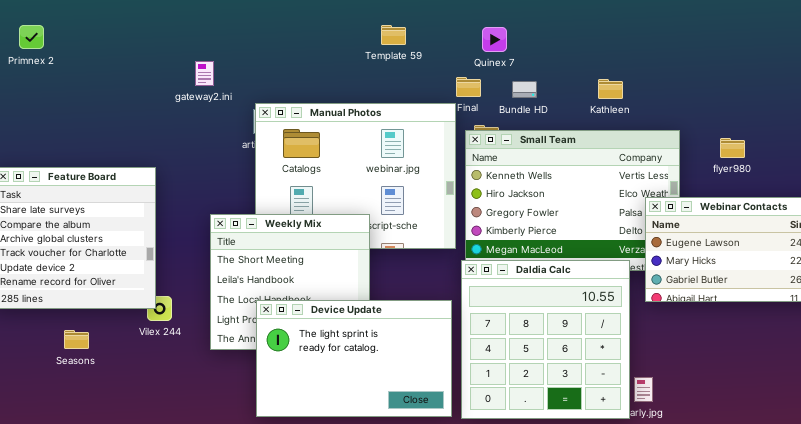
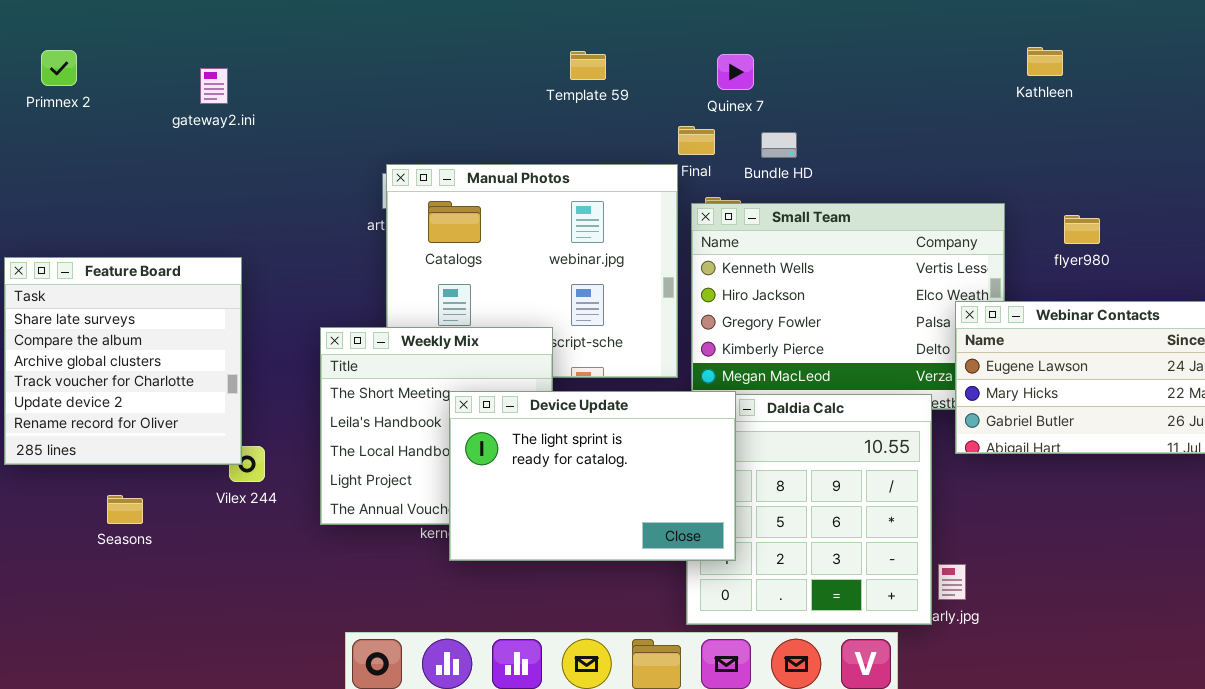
gateway2.ini: [195,61,214,86] -> [200,68,228,104], moved
Kathleen: [598,79,623,99] -> [1027,47,1063,76], moved
Device Update: [256,300,452,417] -> [449,391,736,561], moved

